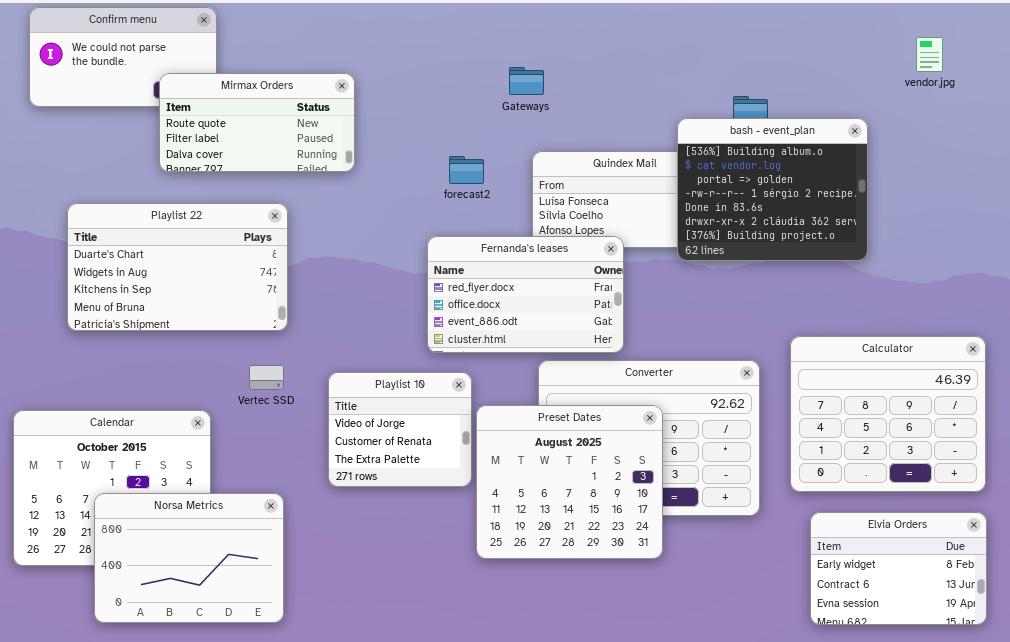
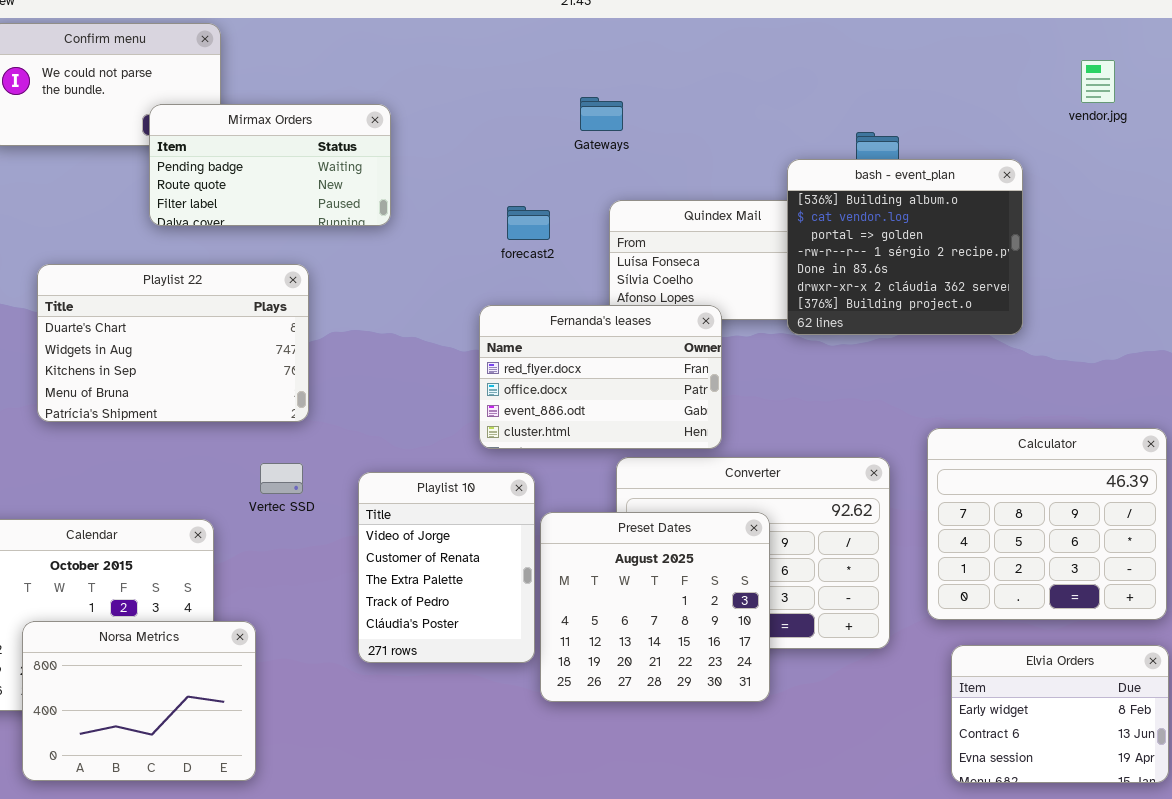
Mirmax Orders: [159,73,355,172] -> [149,104,391,226], scrolled up 1 row
Playlist 10: [328,372,472,487] -> [358,472,535,663], resized
Norsa Metrics: [94,493,284,623] -> [22,621,256,781], moved

